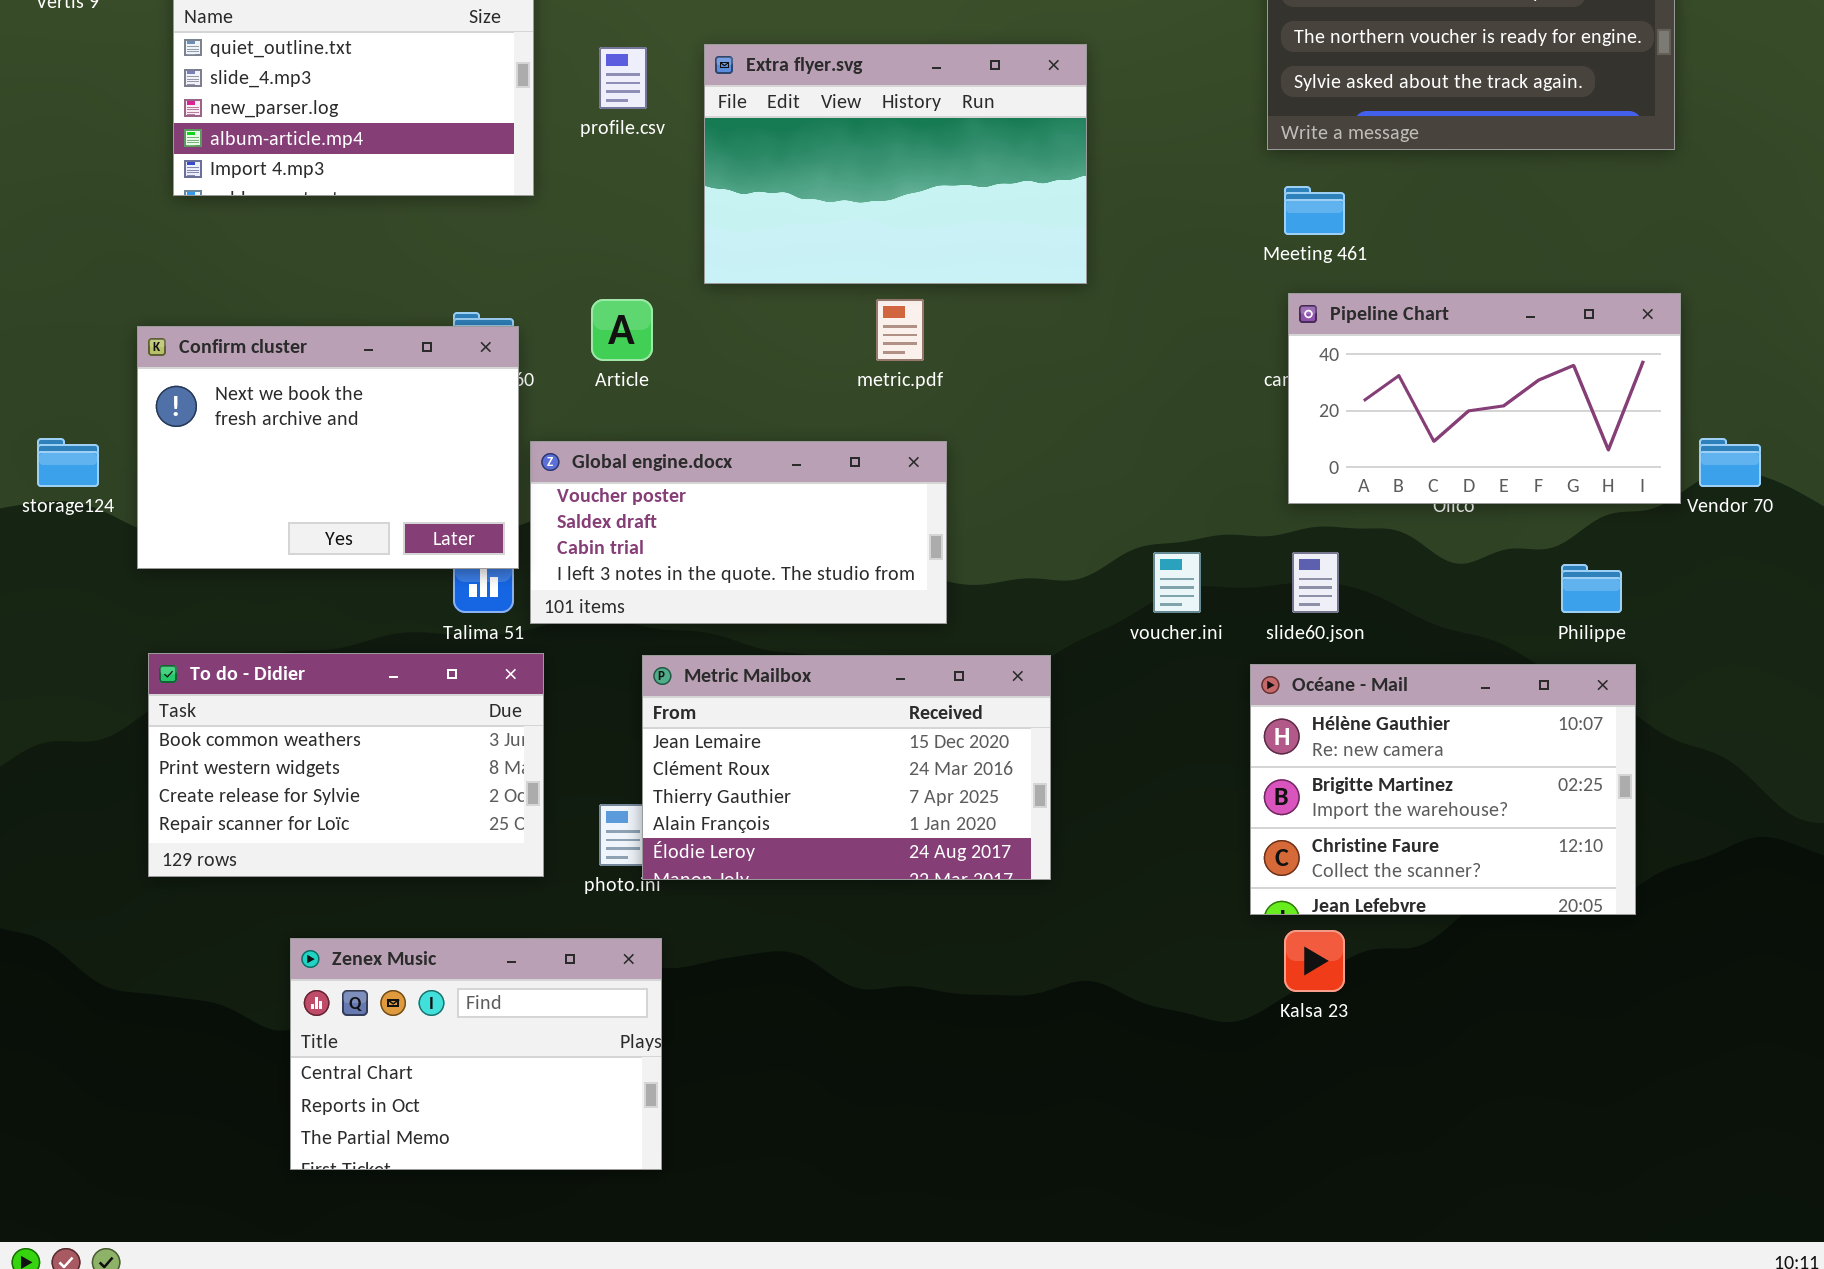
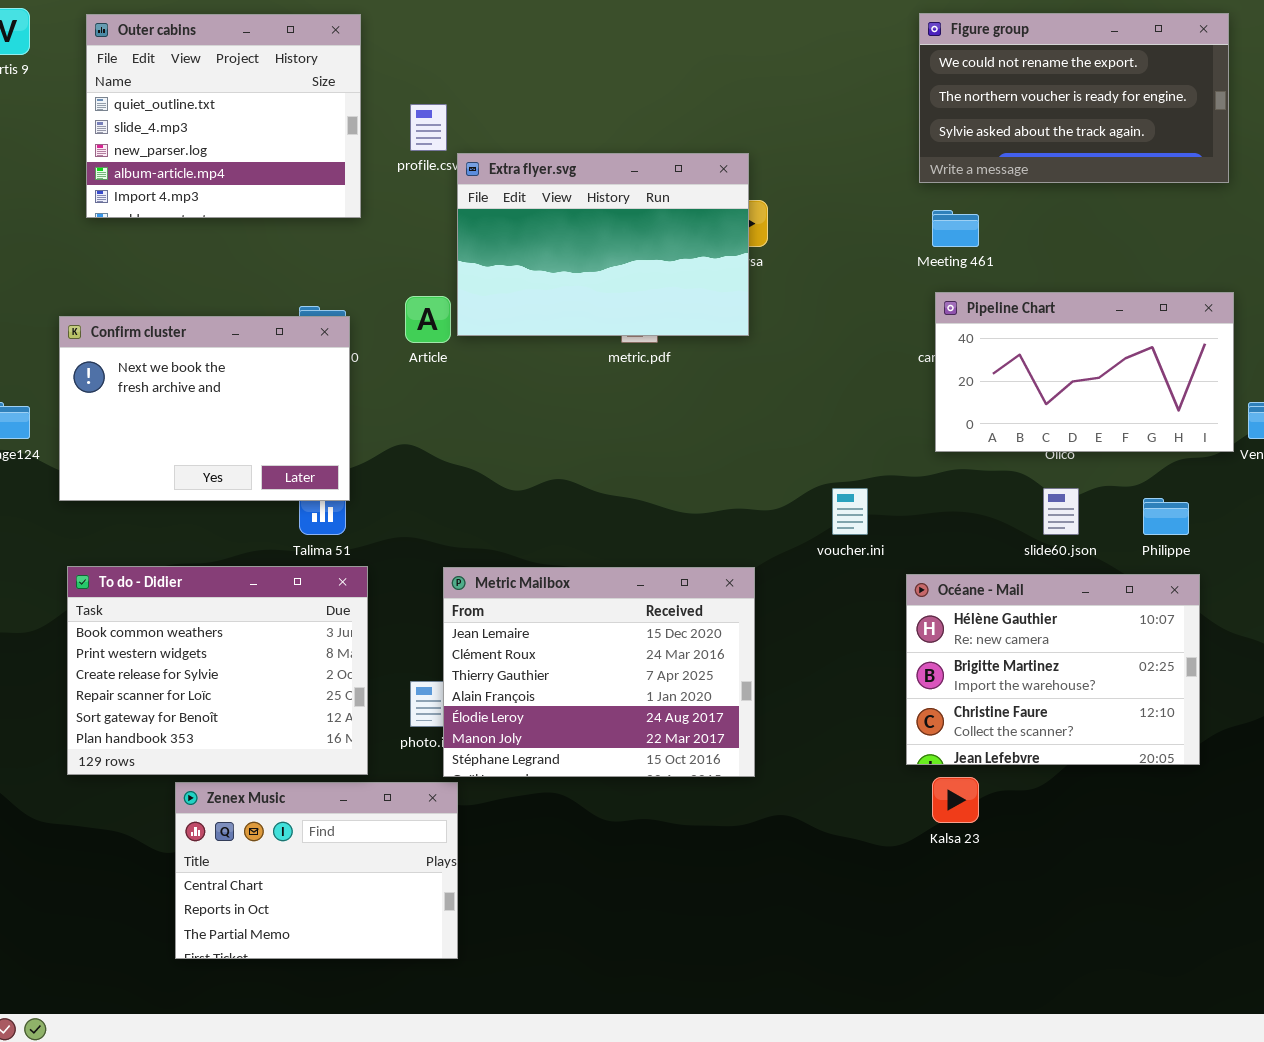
Extra flyer.svg: [704,44,1087,284] -> [457,153,749,336], moved
Global engine.docx: [530,441,947,624] -> none, closed
slide60.json: [1292,552,1339,613] -> [1043,488,1079,535], moved
To do - Didier: [148,653,544,877] -> [67,566,368,775], resized
Metric Mailbox: [642,655,1051,880] -> [443,567,755,777], resized

